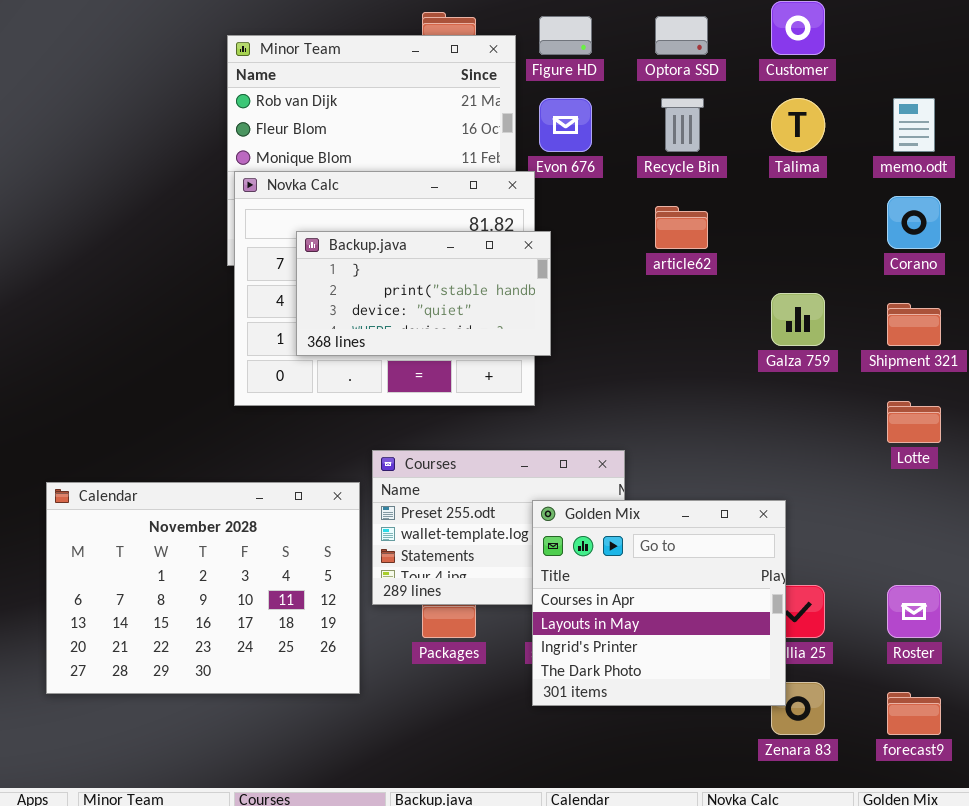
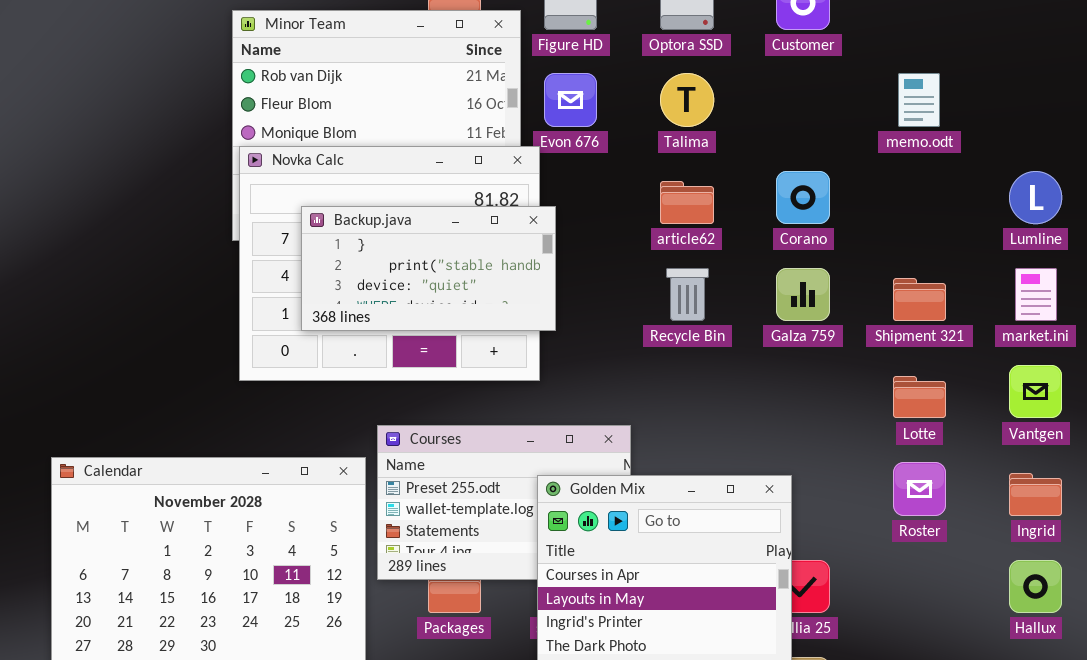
Recycle Bin: [661,98,704,152] -> [666,268,709,321], moved
Talima: [771,98,825,152] -> [660,73,714,127], moved
Corano: [887,196,941,249] -> [776,171,830,224], moved
Roster: [887,585,941,638] -> [893,462,946,516], moved

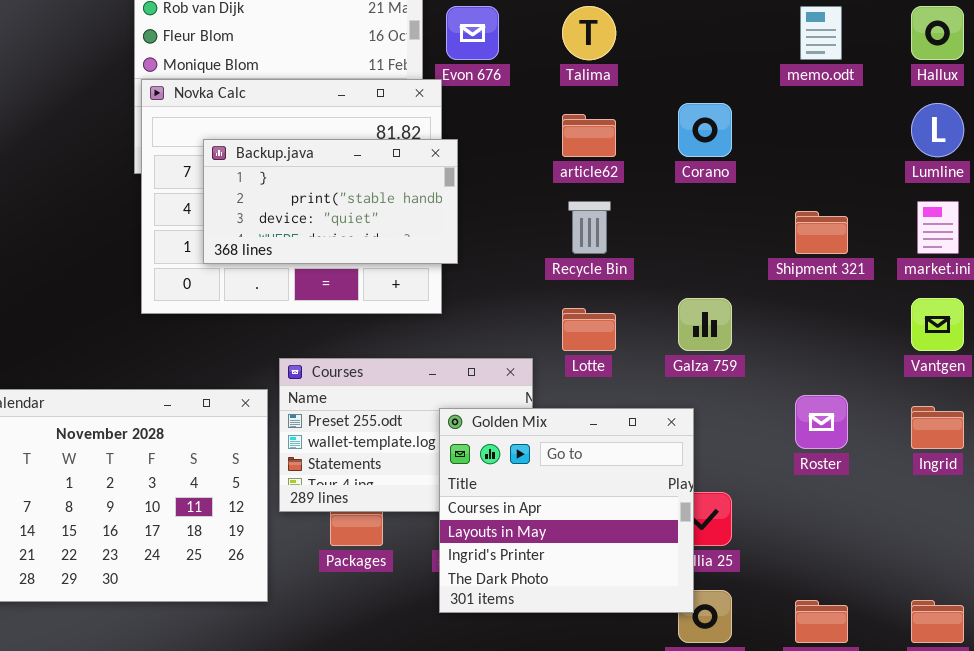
Galza 759: [776,268,830,321] -> [678,298,732,351], moved
Lotte: [893,376,946,418] -> [562,308,616,351], moved
Hallux: [1009,560,1062,613] -> [911,6,964,60], moved

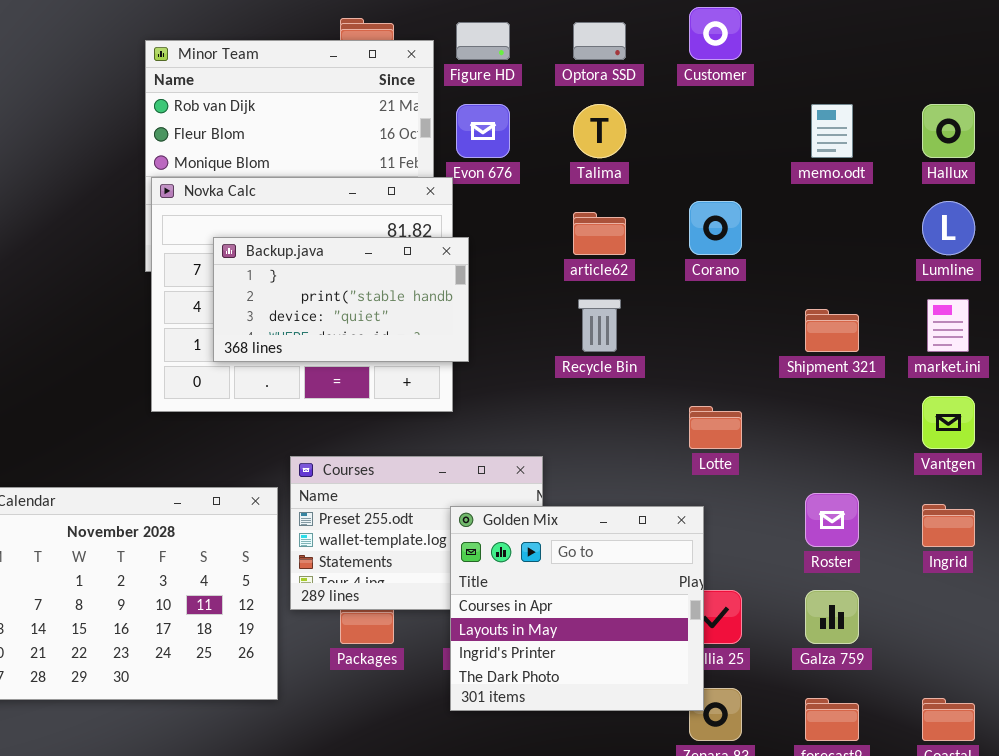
Galza 759: [678,298,732,351] -> [805,590,859,644], moved
Lotte: [562,308,616,351] -> [689,406,742,449], moved

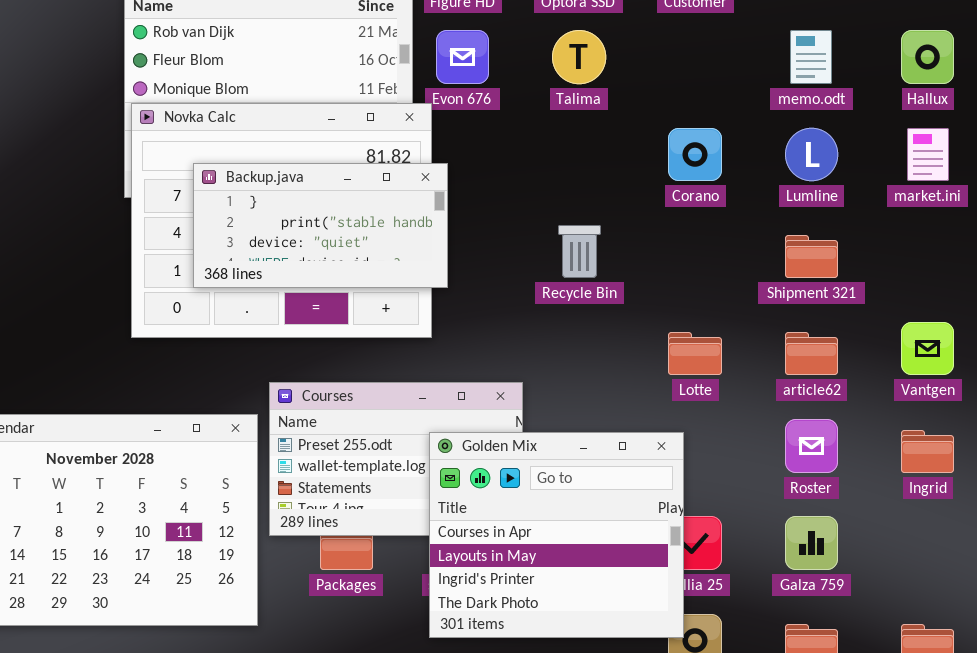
Lumline: [922,201,975,255] -> [785,128,838,181], moved
article62: [573,212,626,255] -> [785,332,838,375], moved
market.ini: [927,299,969,352] -> [907,128,949,181], moved

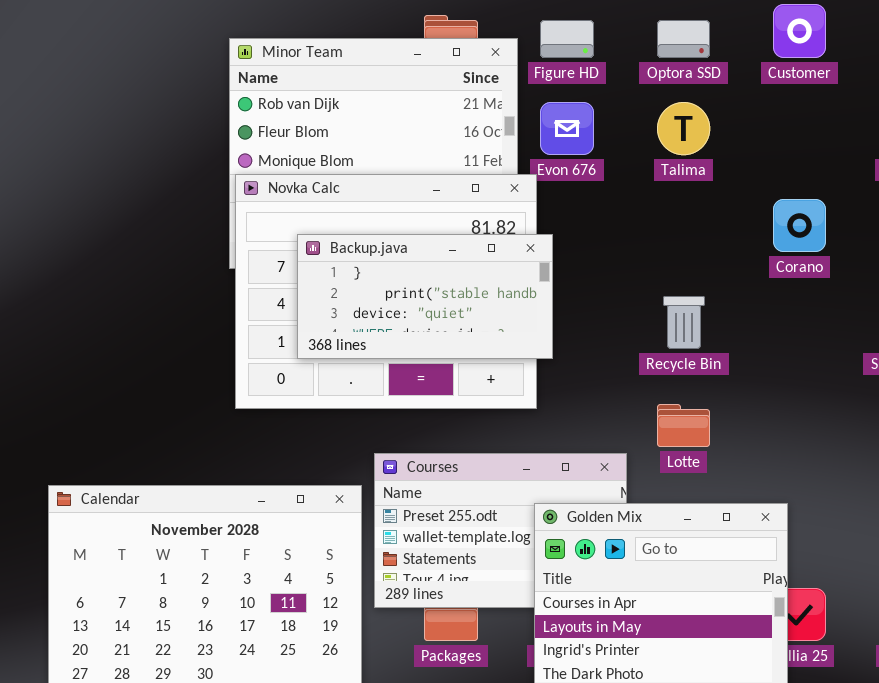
Lotte: [668,332,722,375] -> [657,404,710,447], moved

